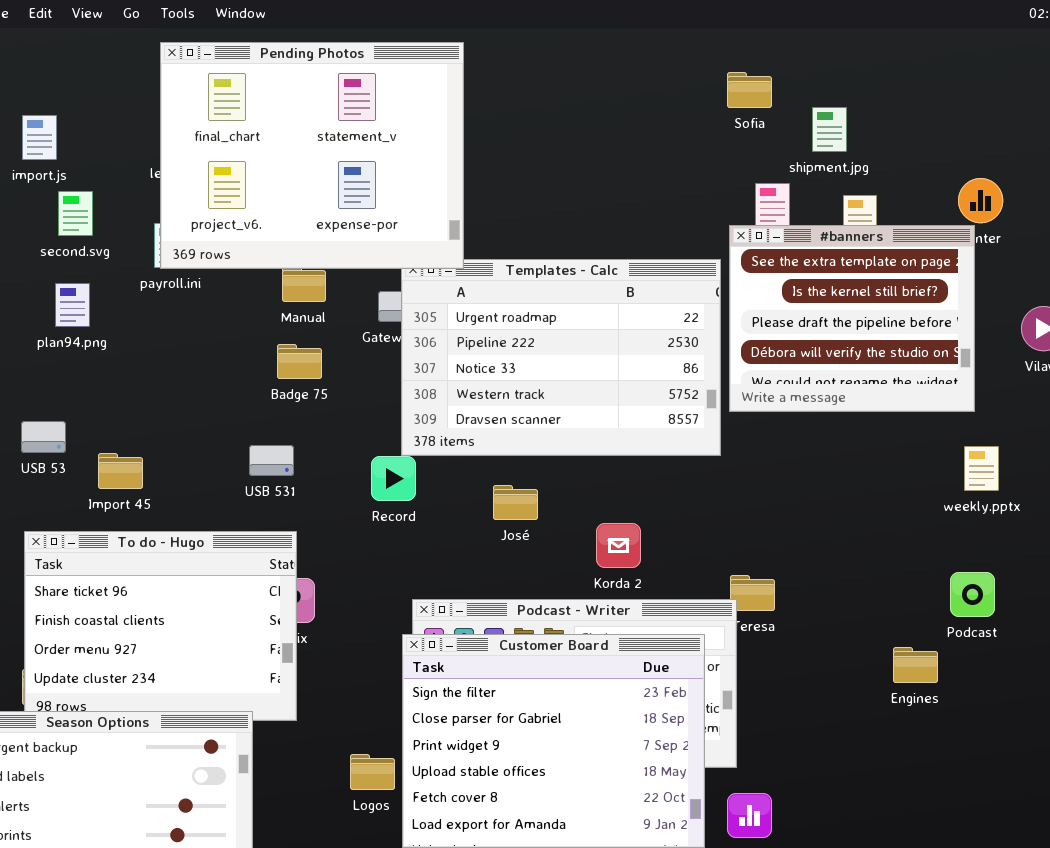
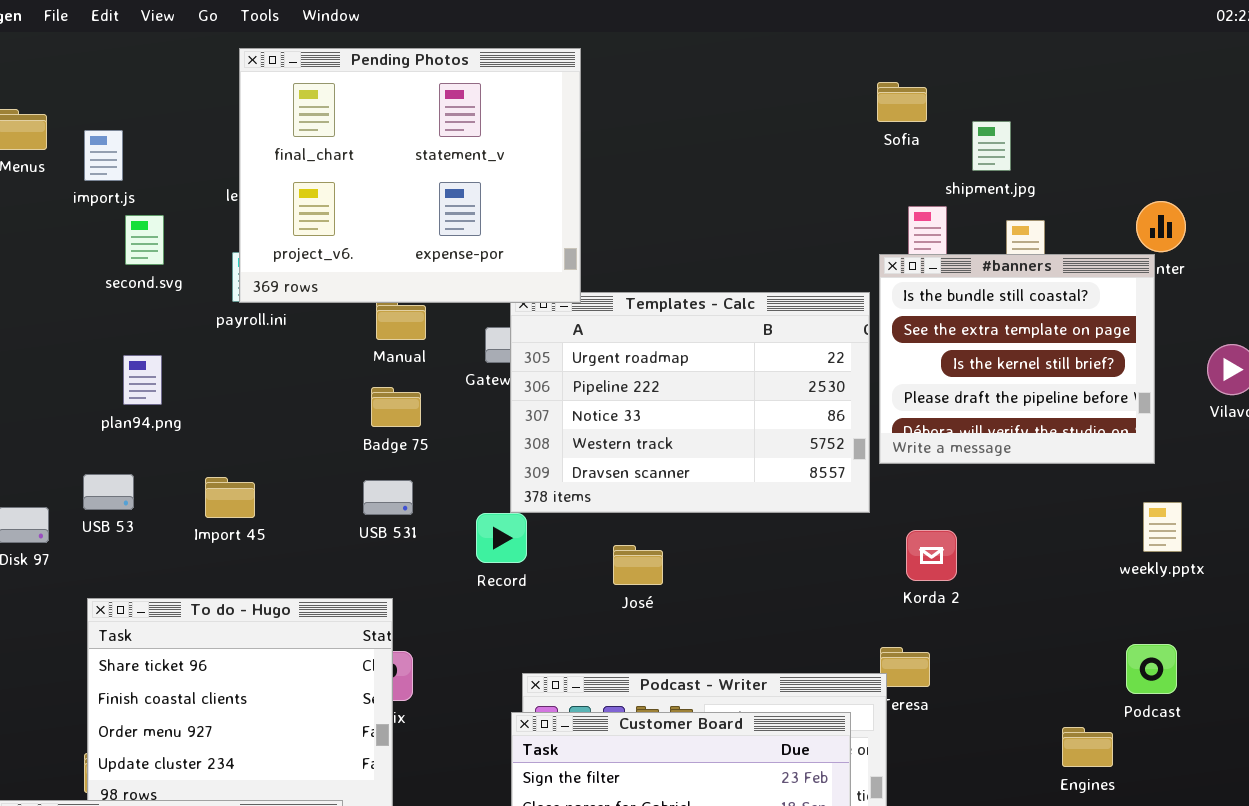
#banners: [729,225,975,412] -> [879,254,1155,464], scrolled up 1 row
plan94.png: [55,283,90,327] -> [123,355,162,405], moved
USB 531: [249,445,294,476] -> [363,480,413,515], moved
Import 45: [98,453,143,489] -> [205,477,255,518], moved
Korda 2: [596,523,641,568] -> [906,530,957,581], moved

